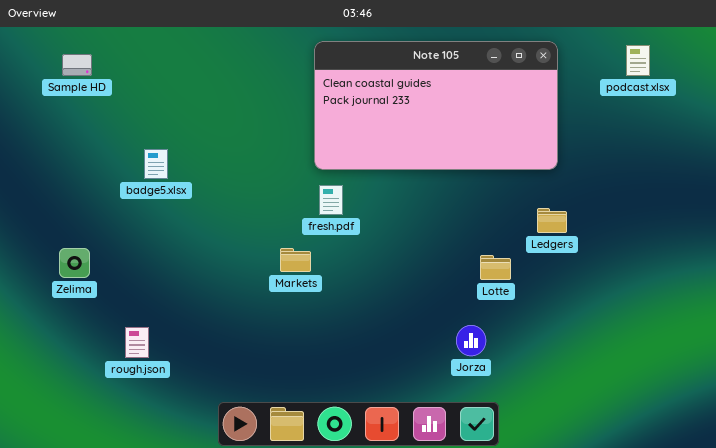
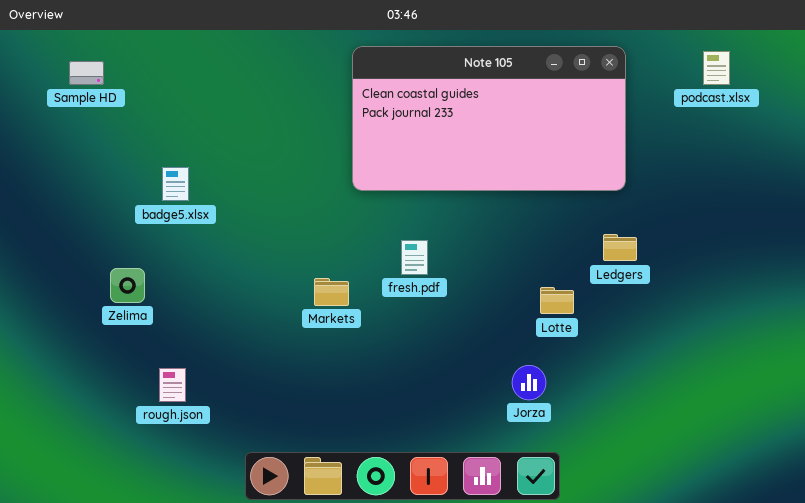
fresh.pdf: [319,185,343,215] -> [401,240,428,275], moved
Zelima: [59,248,90,278] -> [110,268,145,303], moved
rough.json: [125,327,149,358] -> [159,368,186,402], moved

